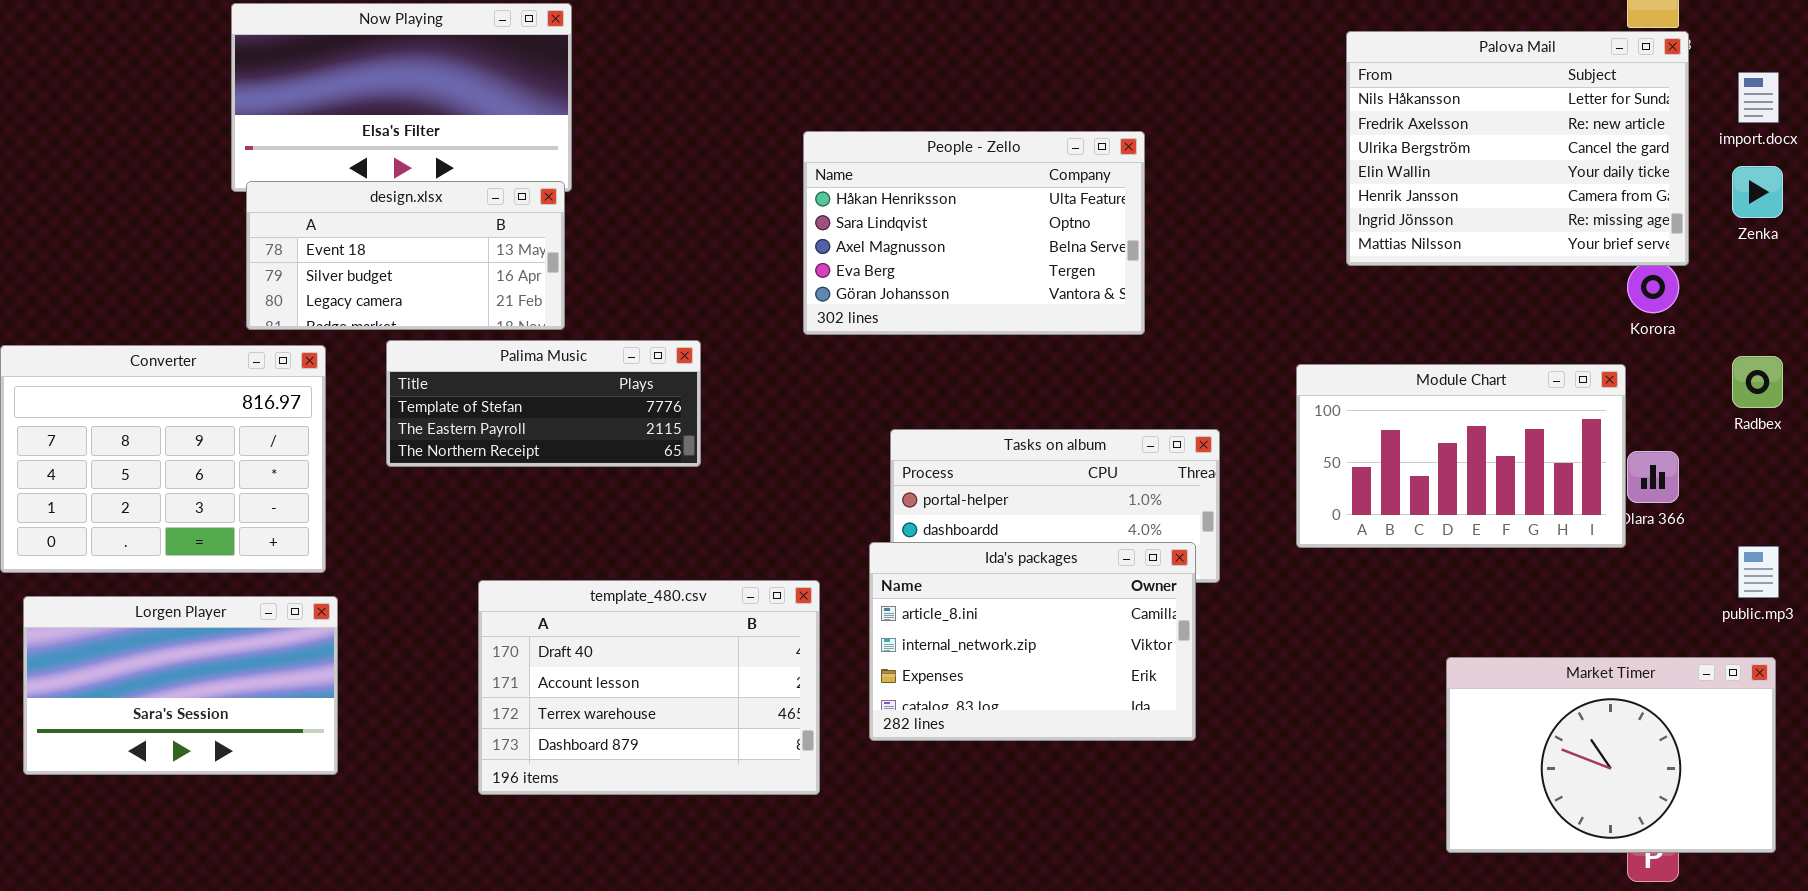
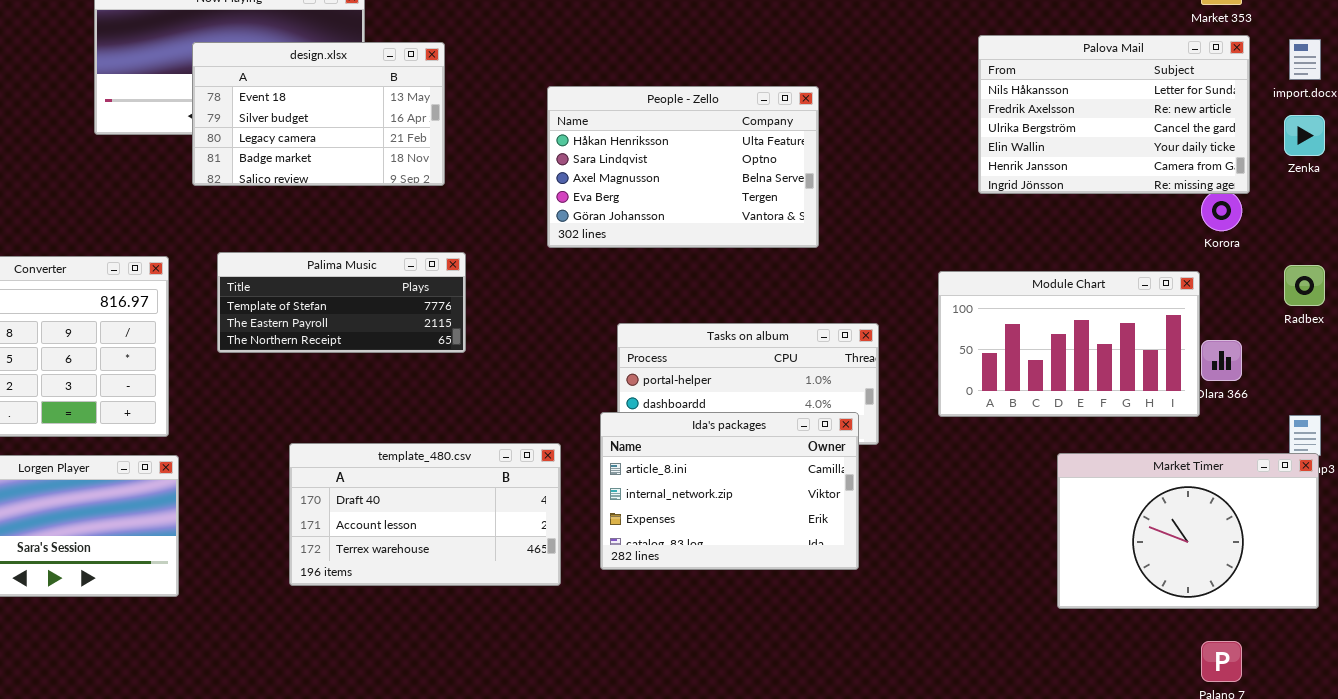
Palova Mail: [1346,31,1689,266] -> [978,35,1250,194], resized
design.xlsx: [246,181,565,330] -> [192,42,445,186], moved, resized
template_480.csv: [478,580,820,795] -> [289,443,561,586], resized
Market Timer: [1446,657,1776,853] -> [1057,453,1319,609], moved

